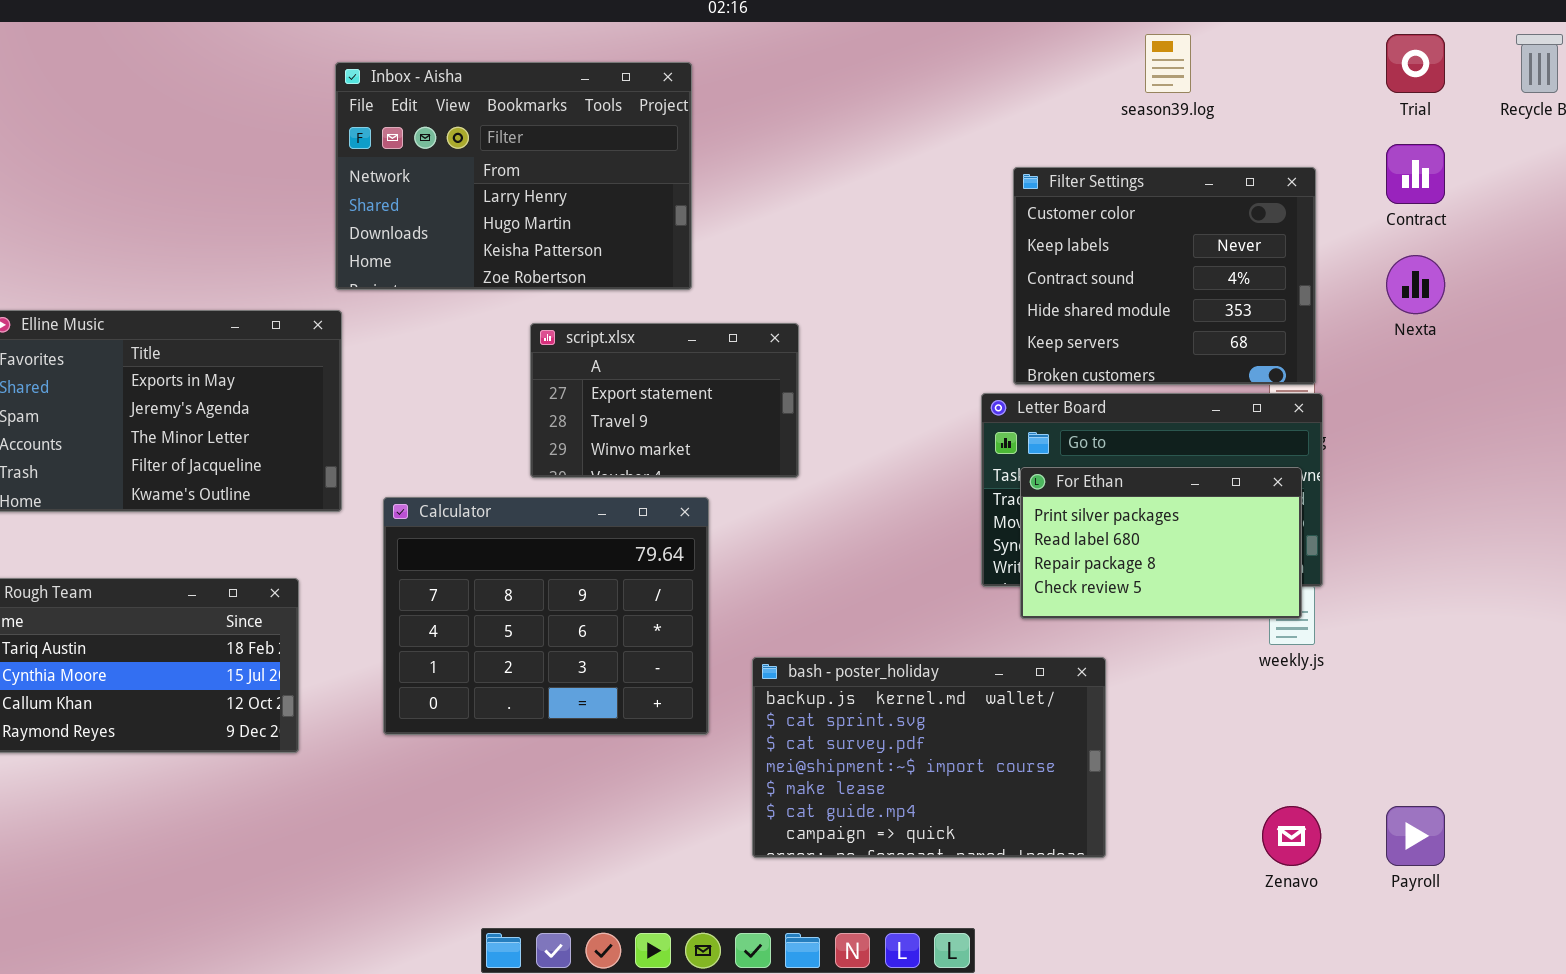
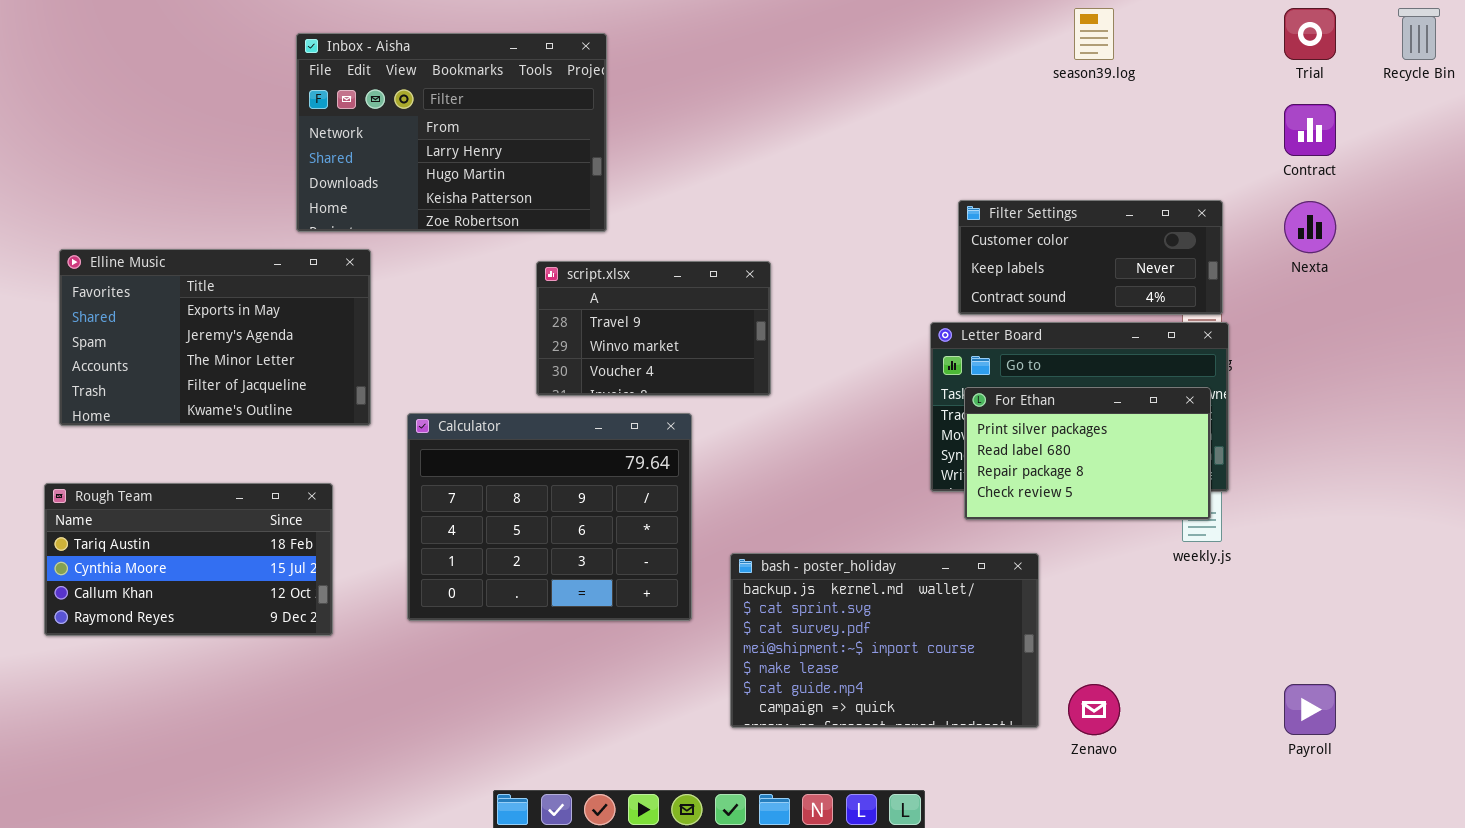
Inbox - Aisha: [335,62,692,290] -> [296,33,607,232], moved
Filter Settings: [1013,167,1316,385] -> [958,200,1223,315], resized
script.xlsx: [530,323,799,478] -> [536,261,771,396], scrolled down 1 row
Zenavo: [1262,806,1321,866] -> [1068,684,1120,735], moved

